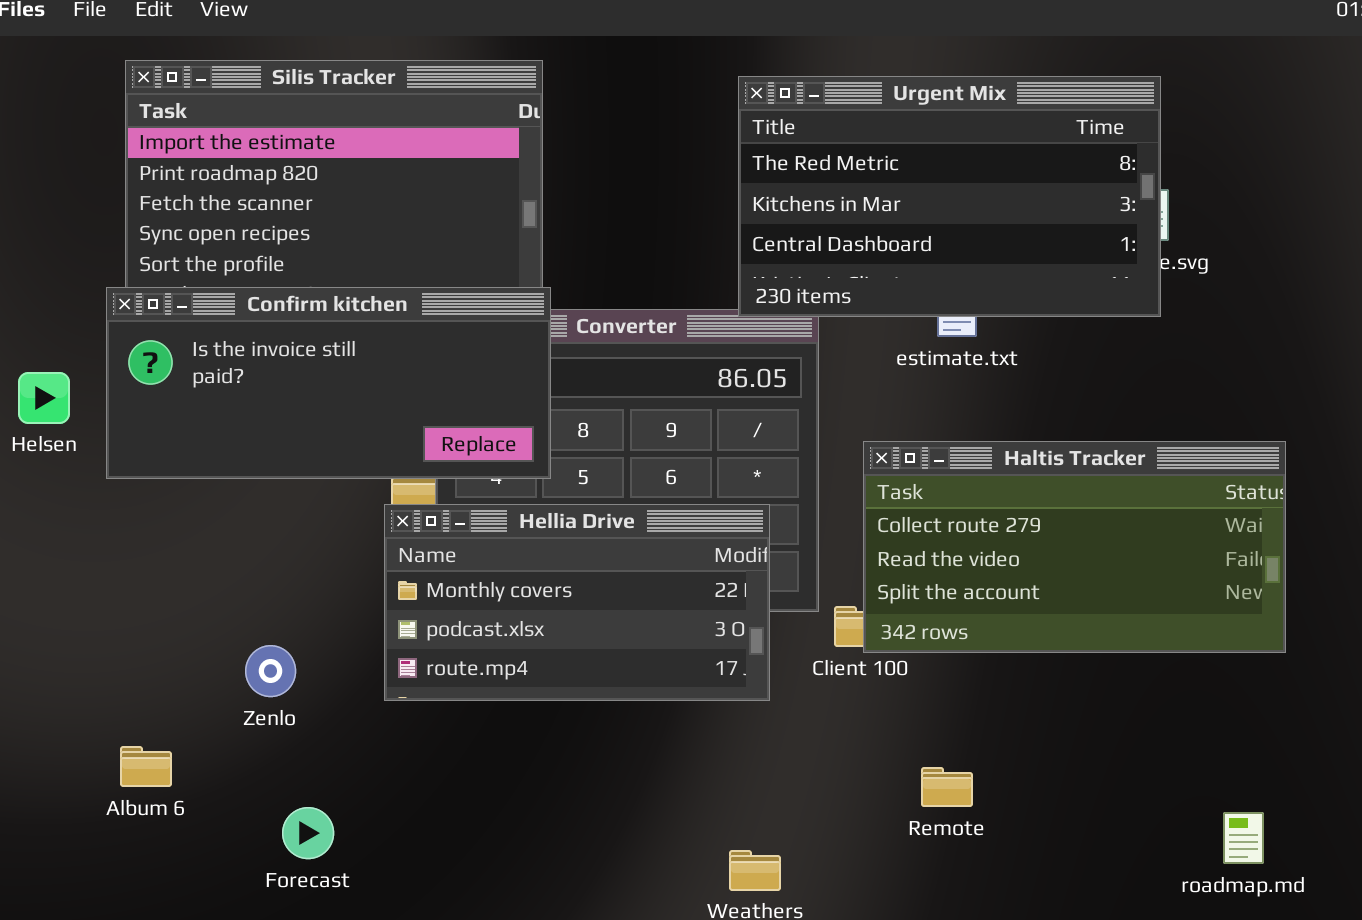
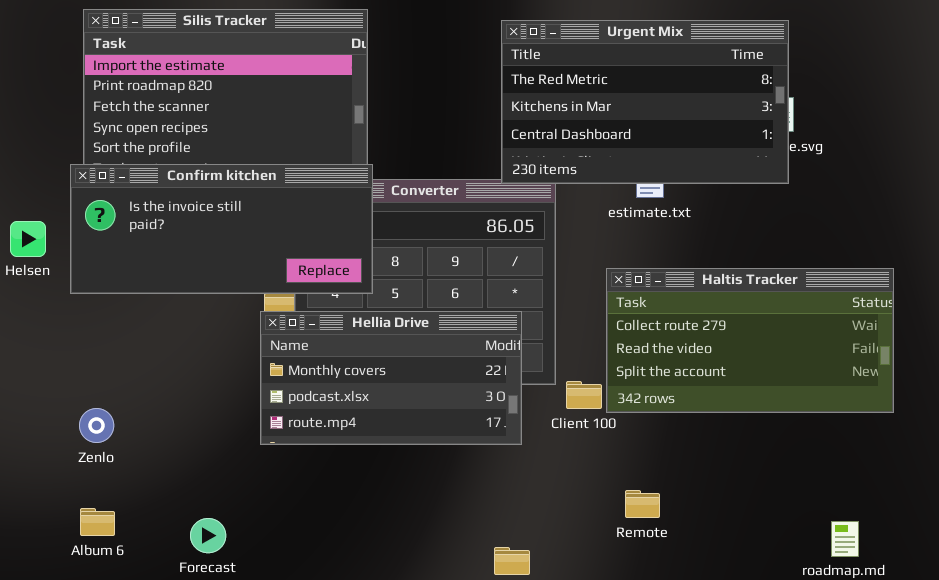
Haltis Tracker: [863,441,1286,653] -> [606,268,894,413], moved
Zenlo: [245,645,296,697] -> [79,408,114,443], moved
Album 6: [120,746,172,787] -> [80,508,115,536], moved

